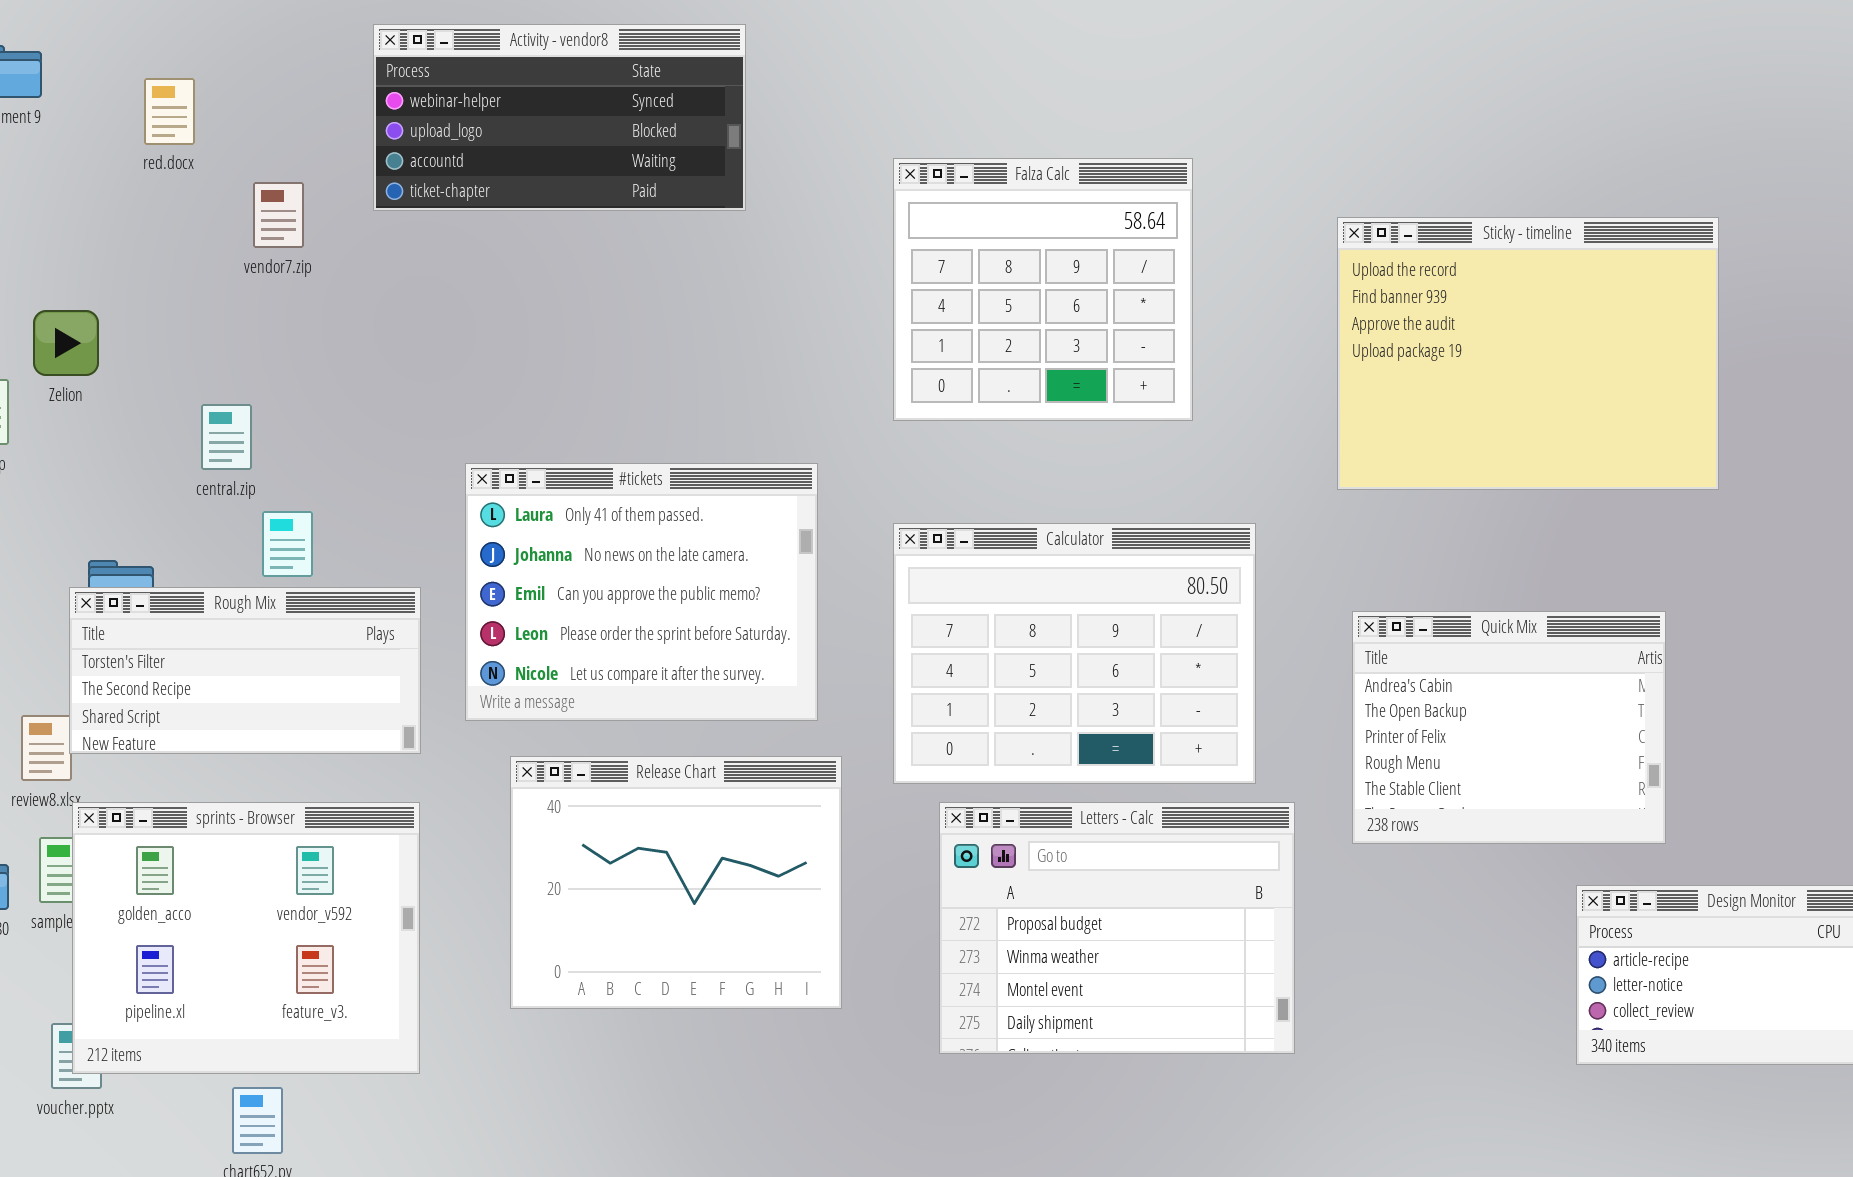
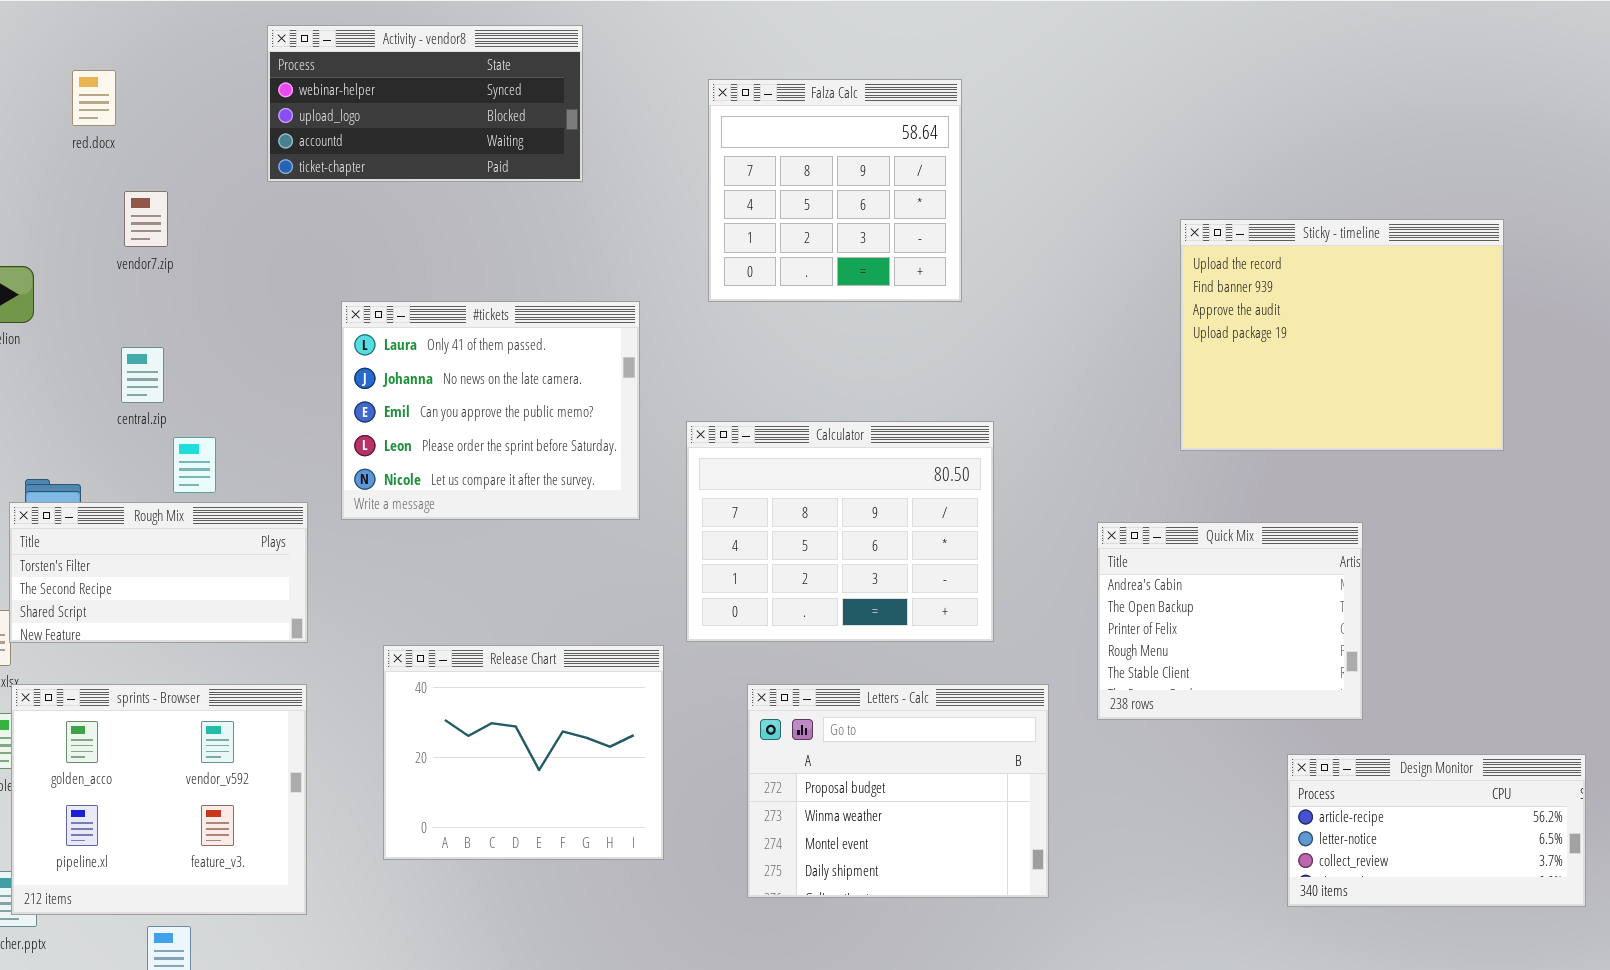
Falza Calc: [893,158,1193,421] -> [708,79,962,302], moved
vendor7.zip: [253,182,304,248] -> [124,191,168,247], moved
Sticky - timeline: [1337,217,1719,490] -> [1180,219,1504,451], moved
#tickets: [465,463,818,721] -> [341,301,640,520], moved
Calculator: [893,523,1256,784] -> [686,421,994,642], moved

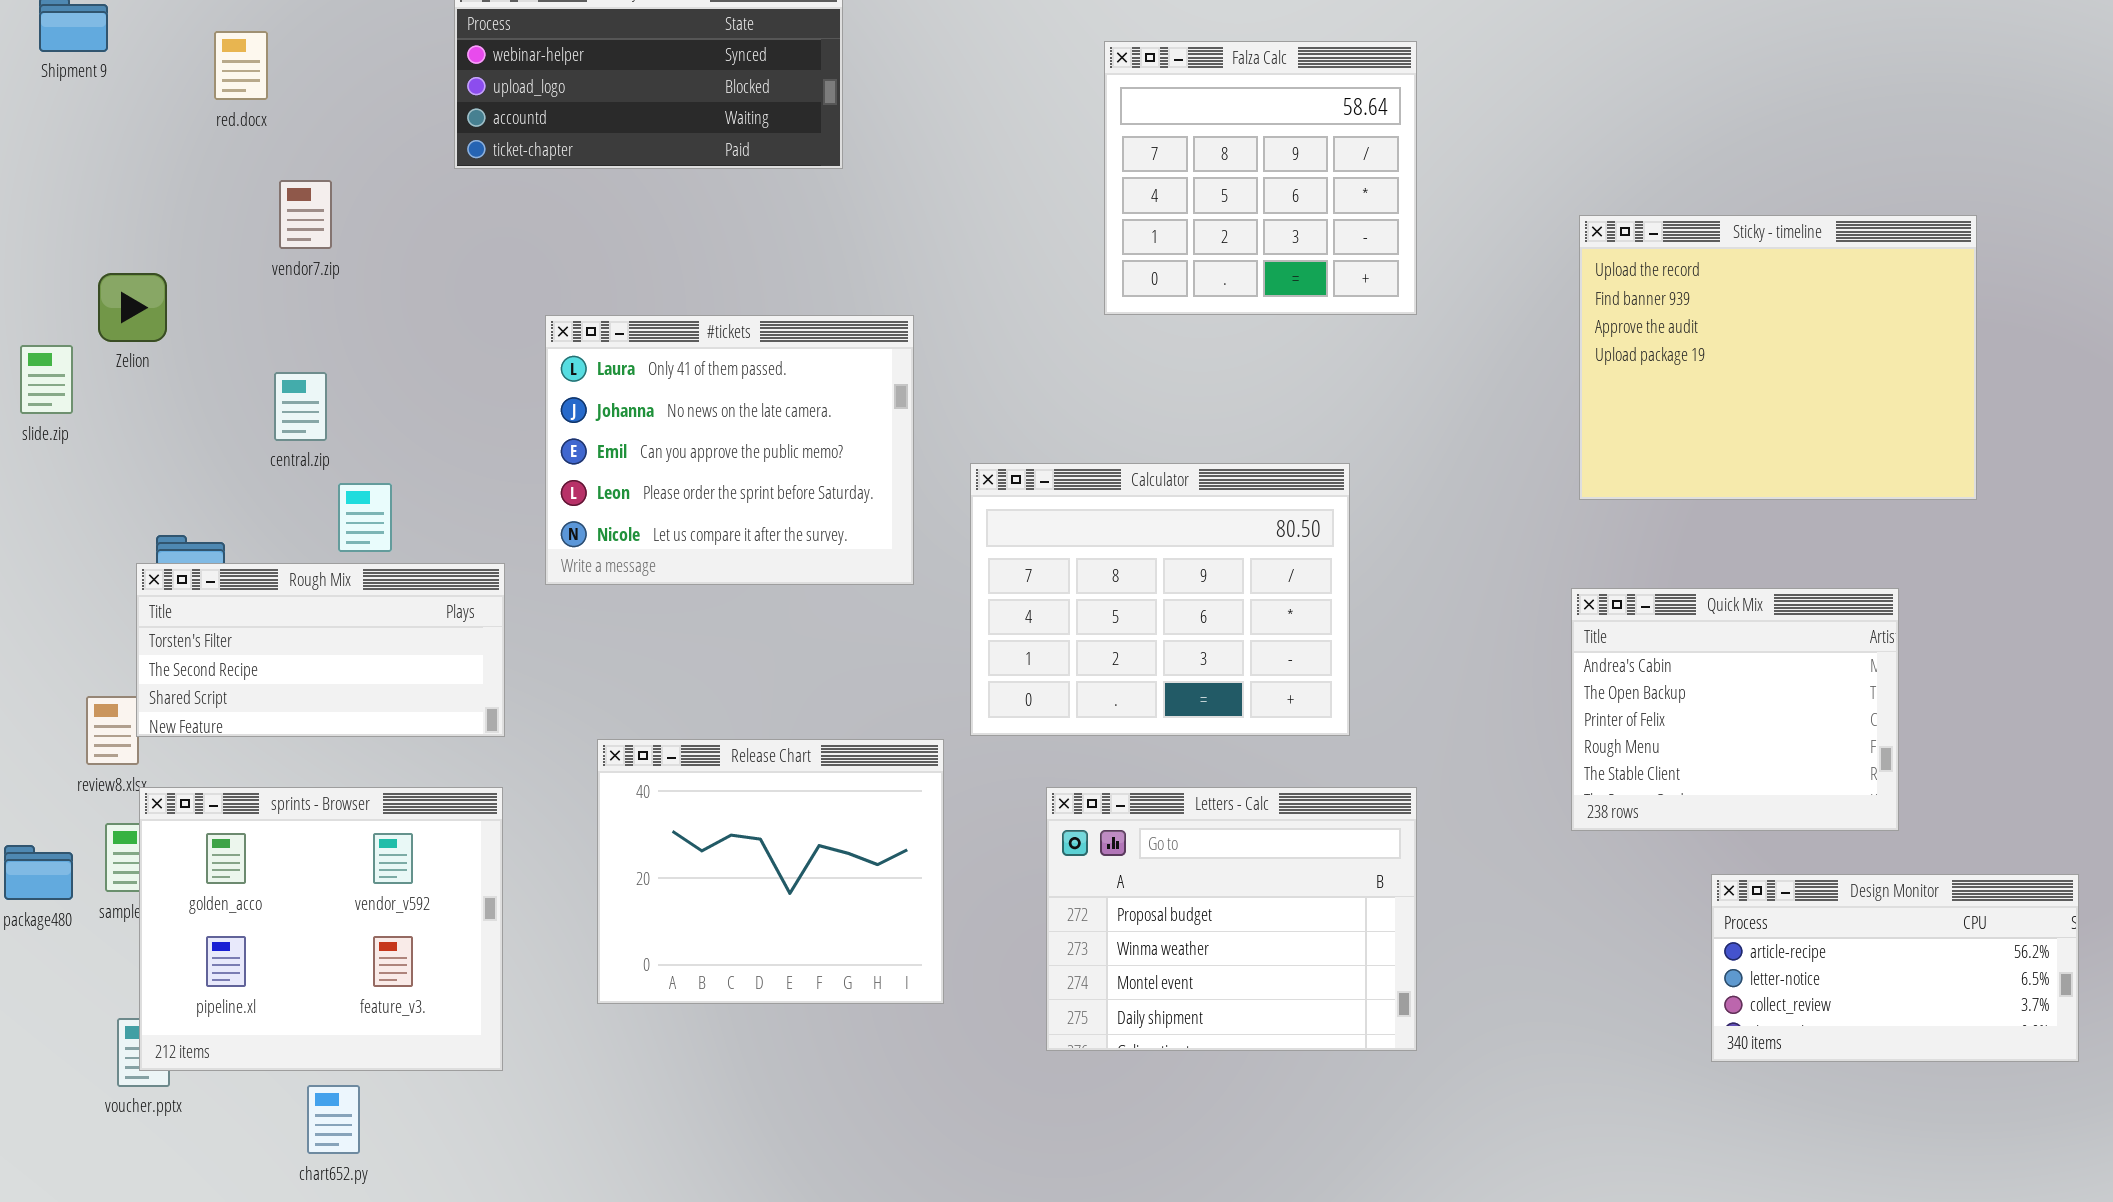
Falza Calc: [708,79,962,302] -> [1104,41,1417,315], moved
Quick Mix: [1097,522,1363,720] -> [1571,588,1899,831], moved

